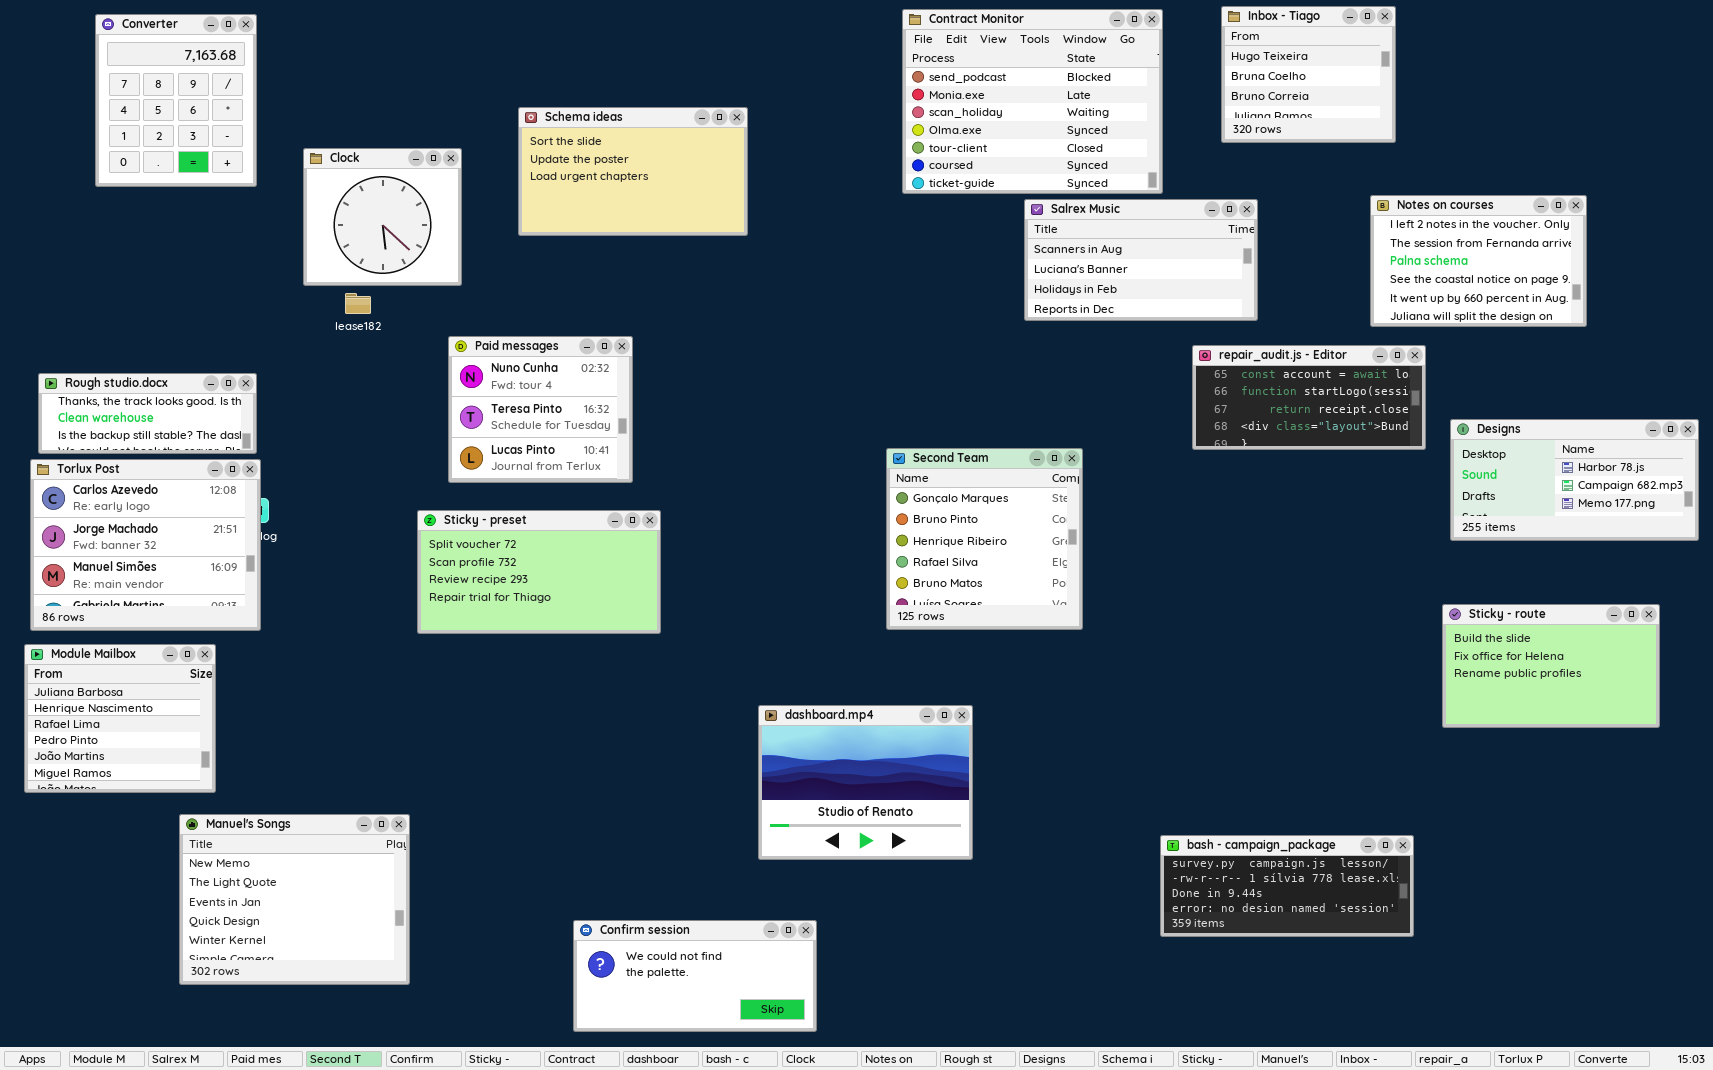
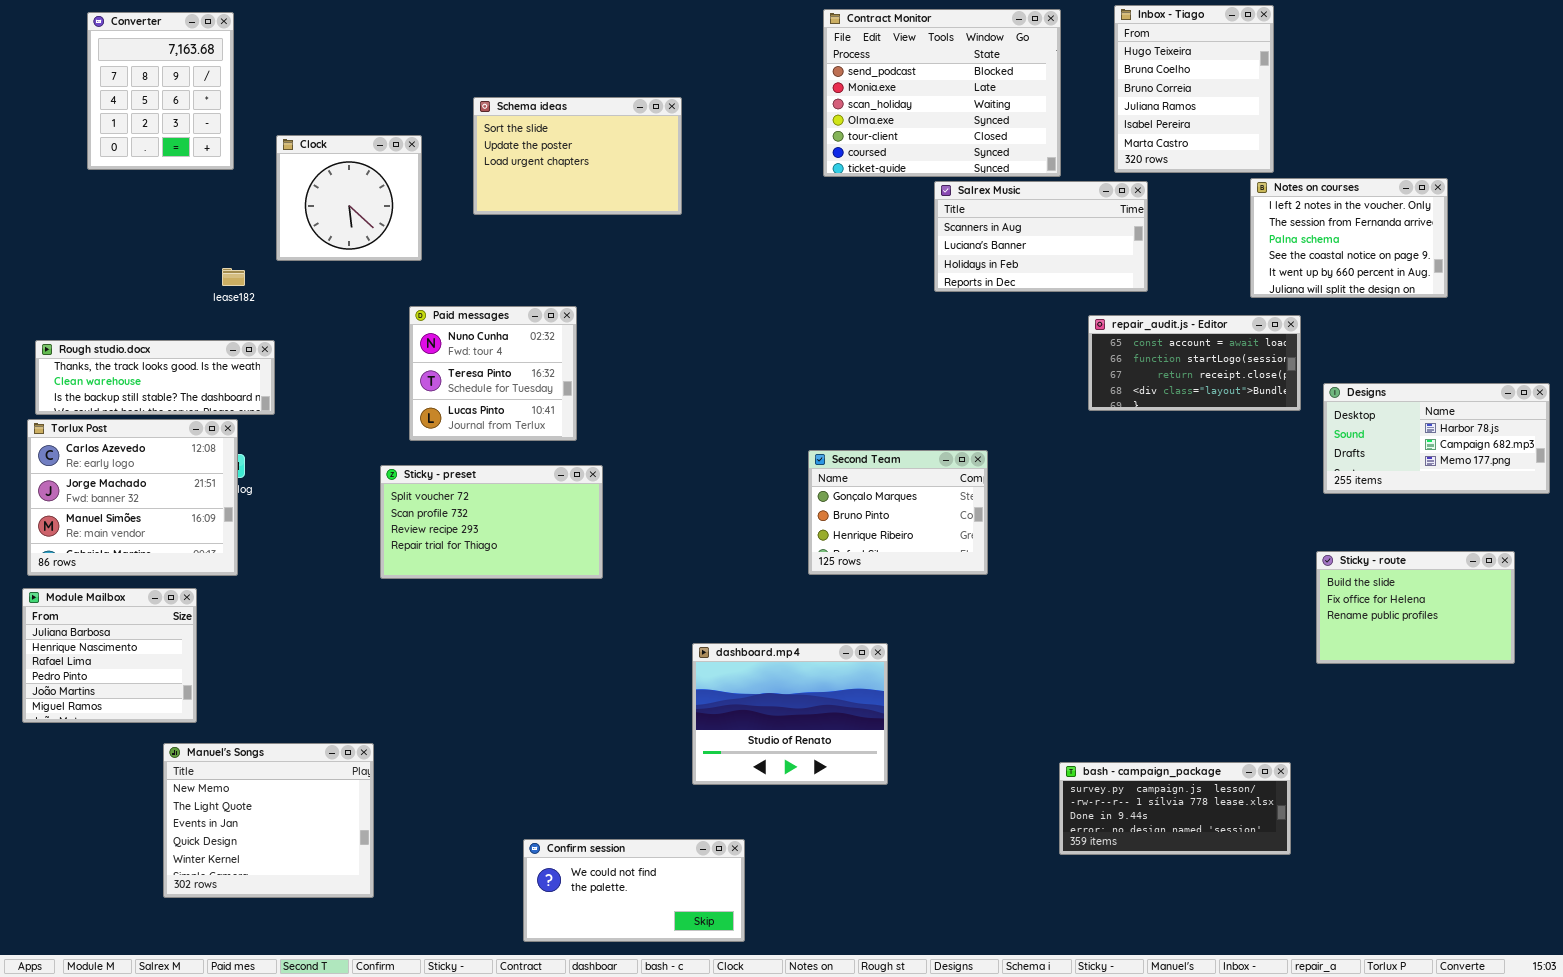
Inbox - Tiago: [1221,6,1396,143] -> [1114,5,1274,173], resized
lease182: [345,293,371,314] -> [222,268,245,286], moved
Rough studio.docx: [38,373,257,454] -> [35,340,275,415], resized
Second Team: [886,448,1083,630] -> [808,450,988,575], resized

